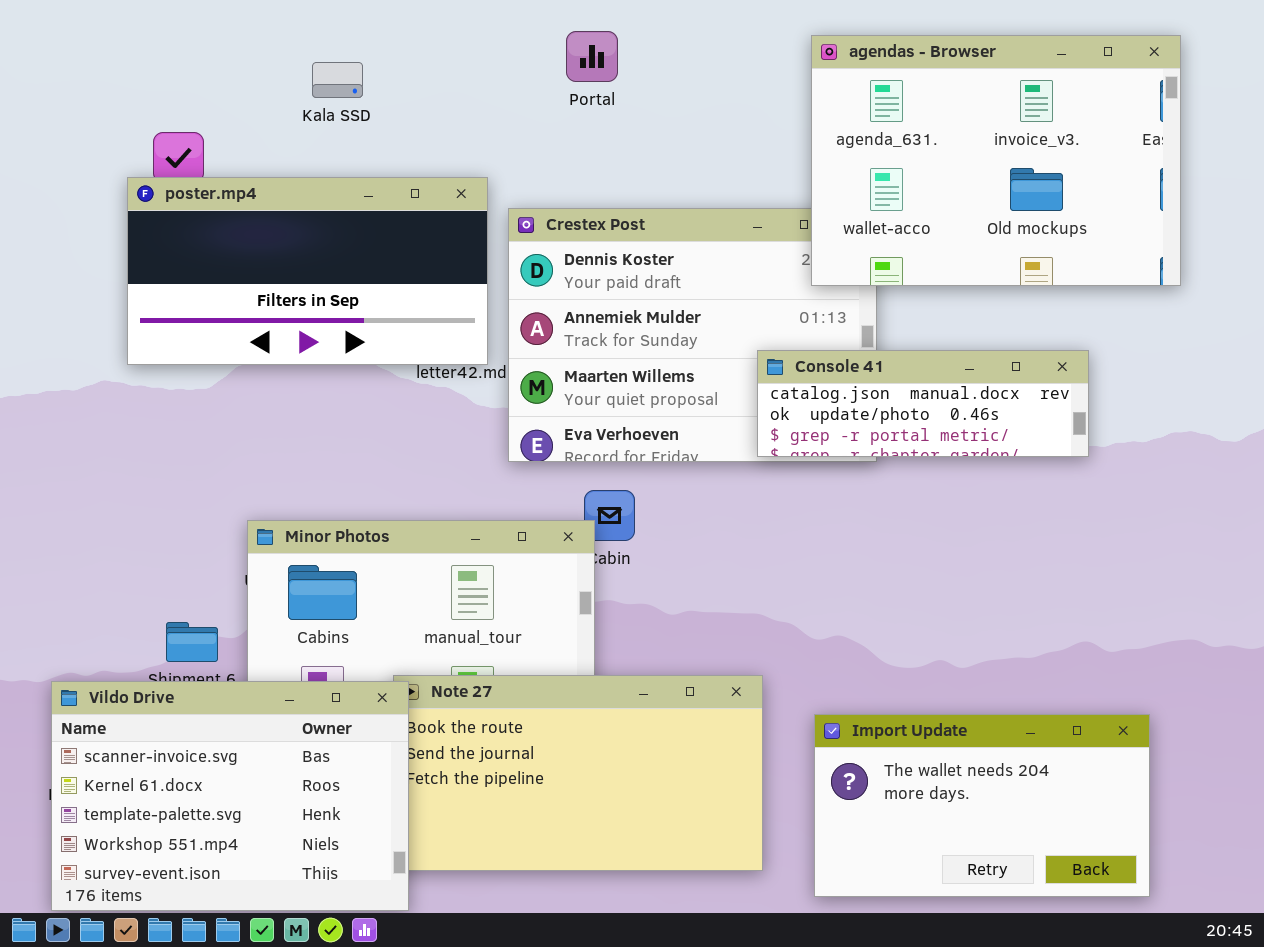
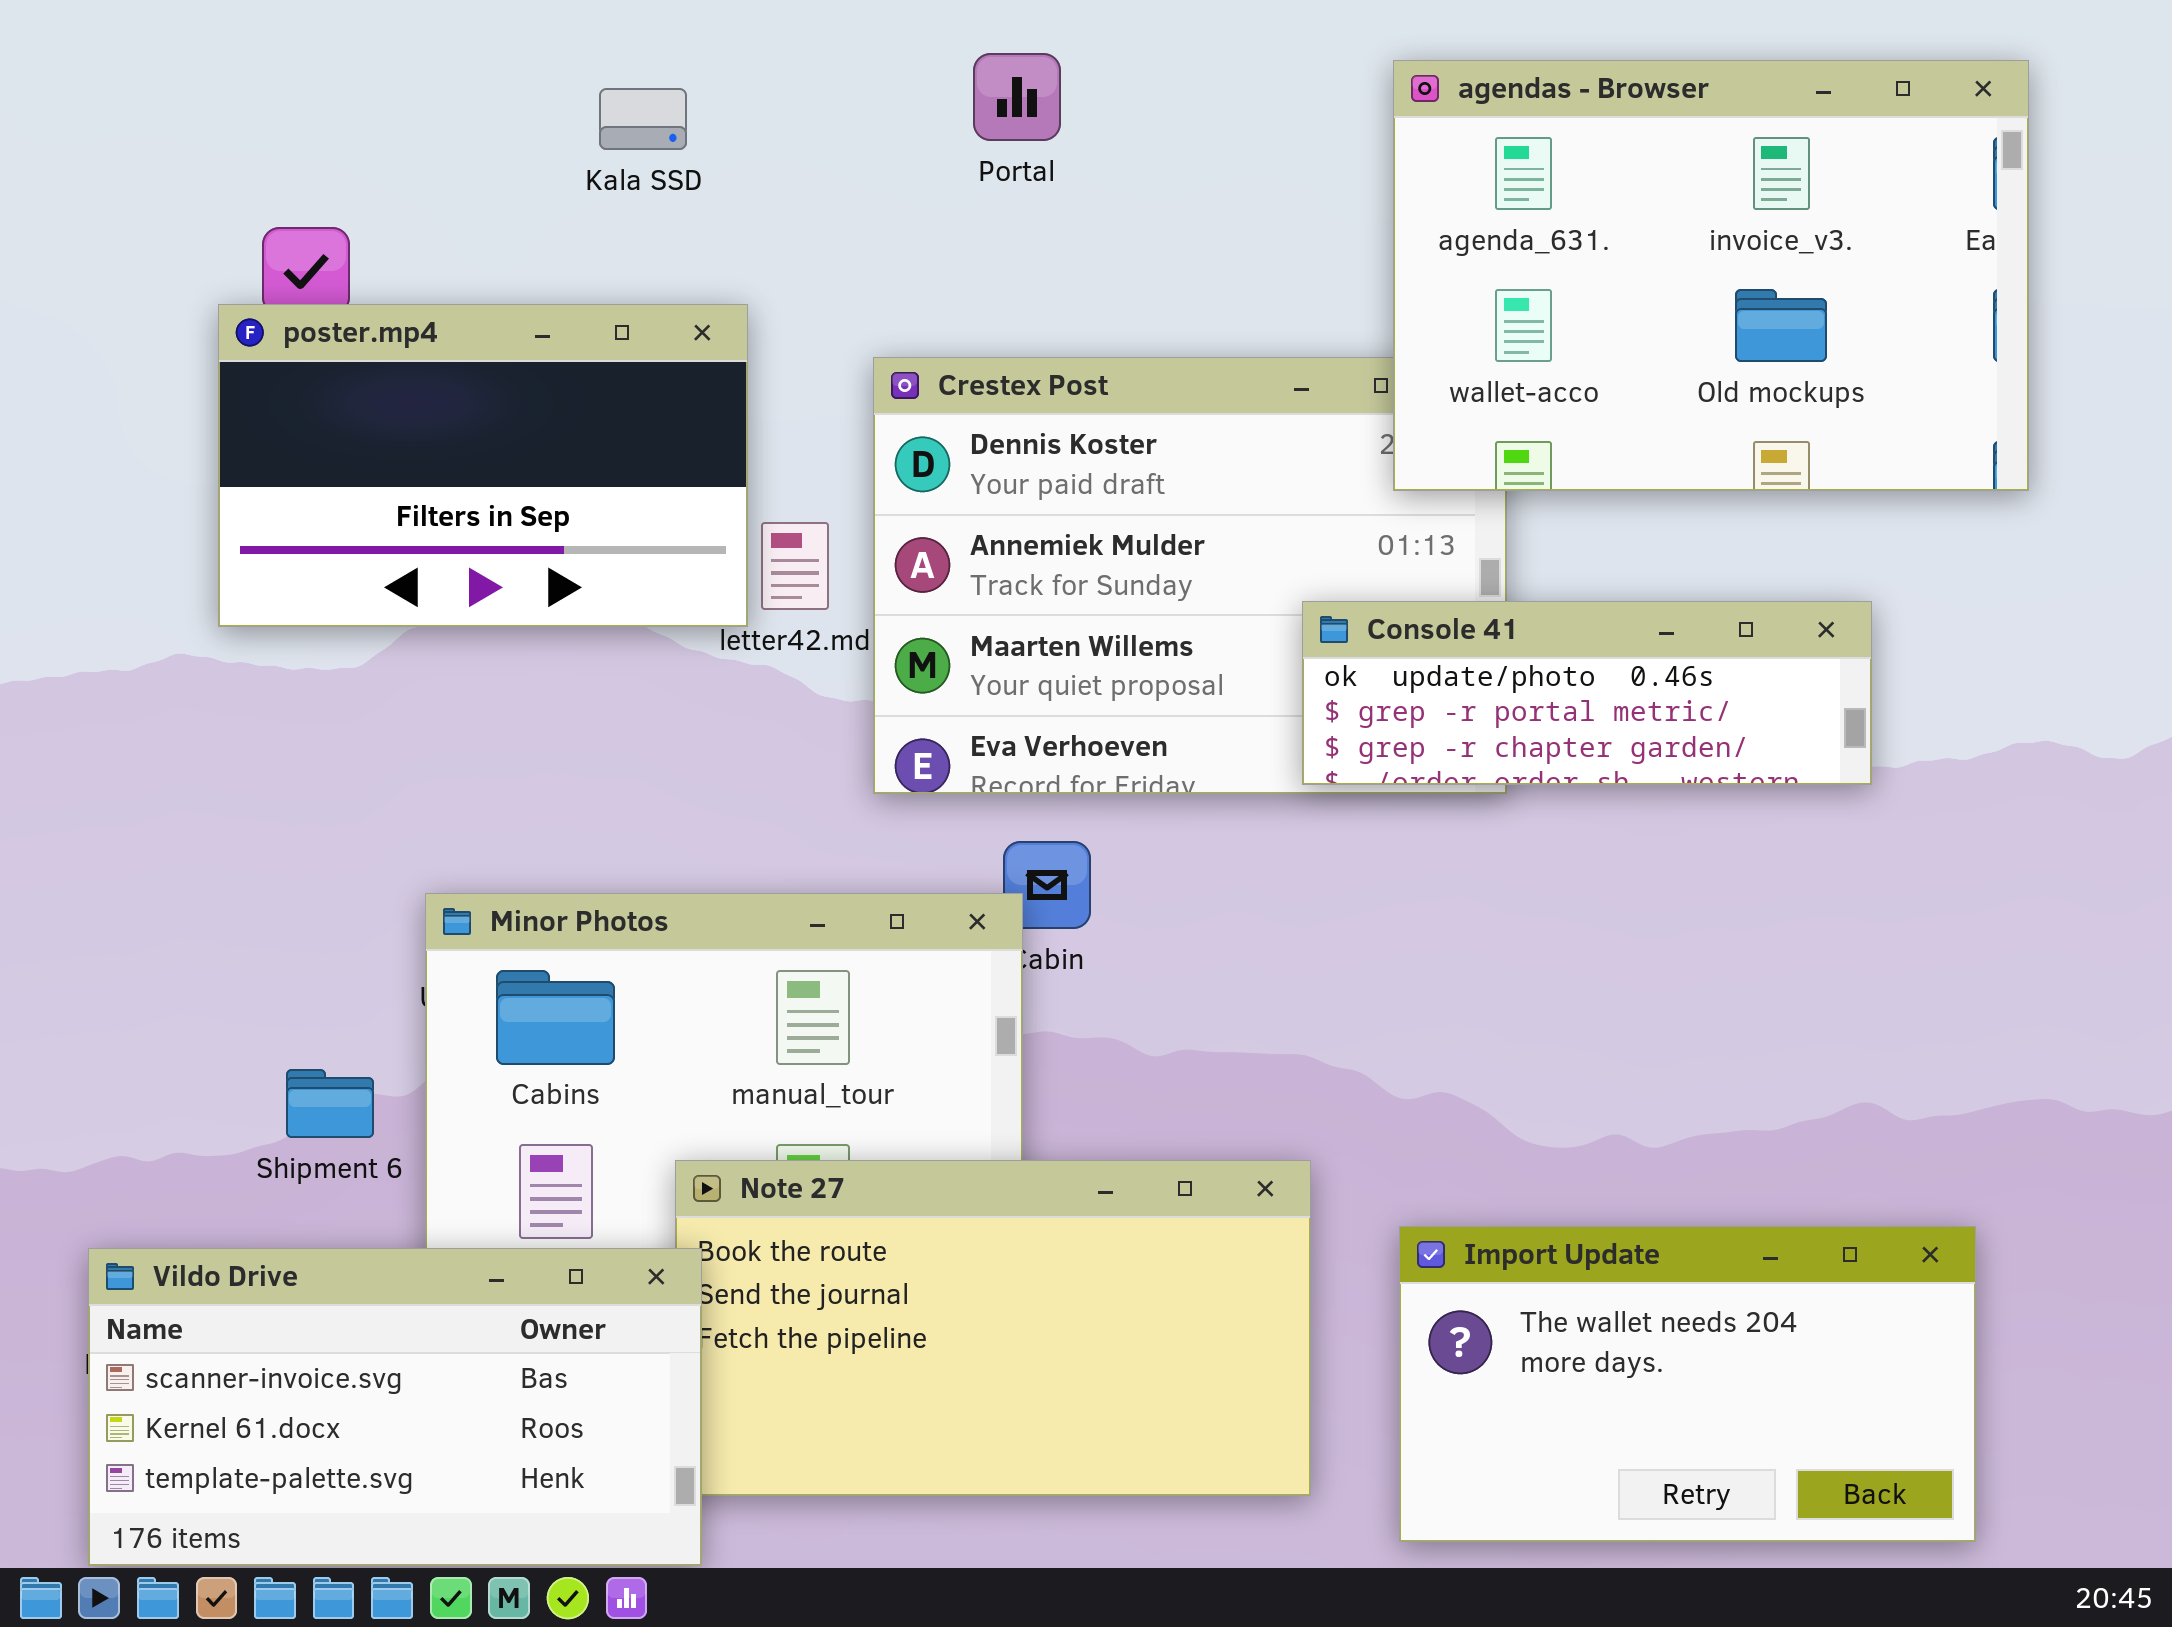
Kala SSD: [312,62,363,98] -> [599,88,687,150], moved
poster.mp4: [127,177,488,365] -> [218,304,748,627], resized
Console 41: [757,350,1089,457] -> [1302,601,1872,785], scrolled down 1 row
Vildo Drive: [51,681,409,911] -> [88,1248,702,1566], resized

